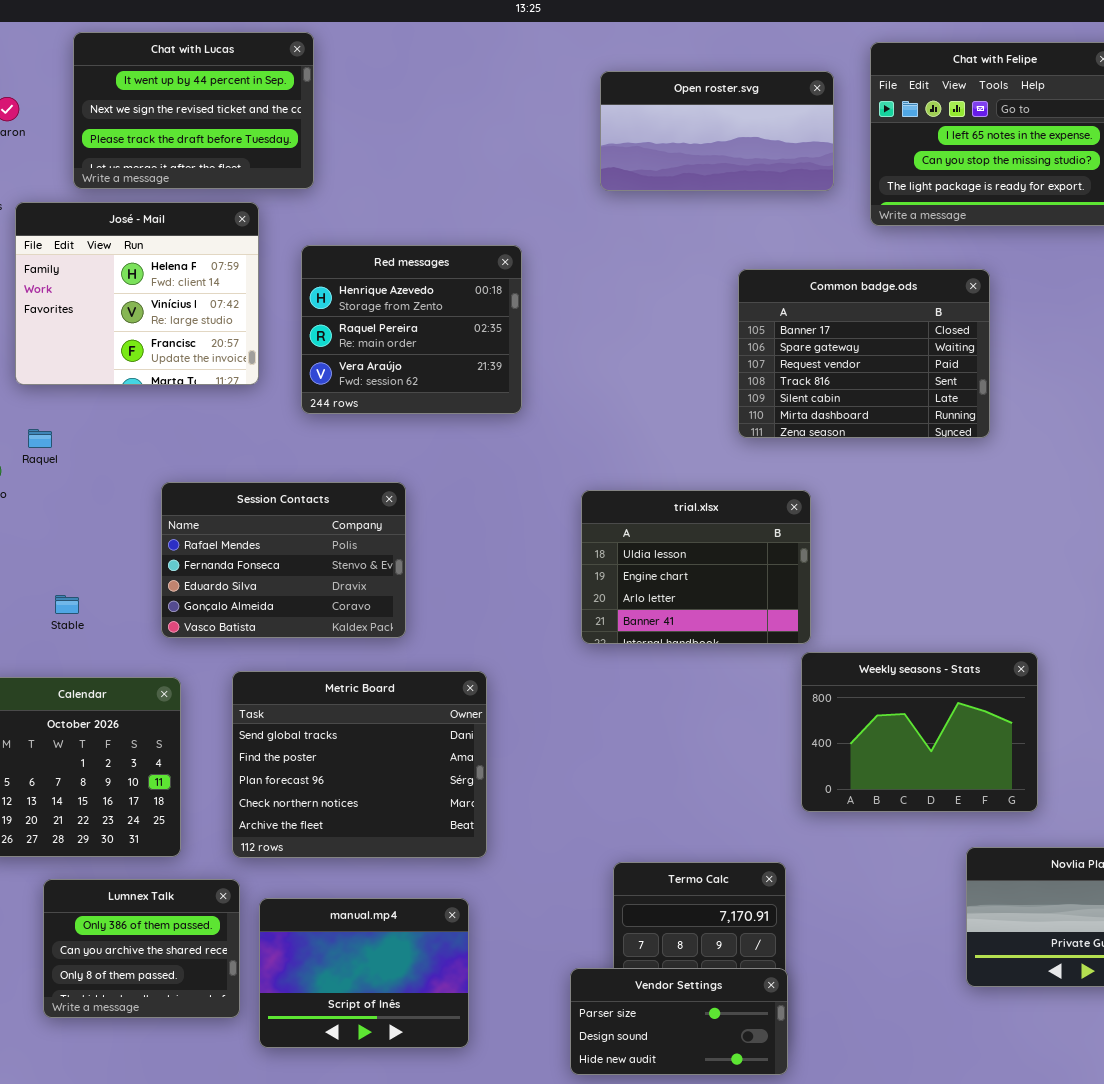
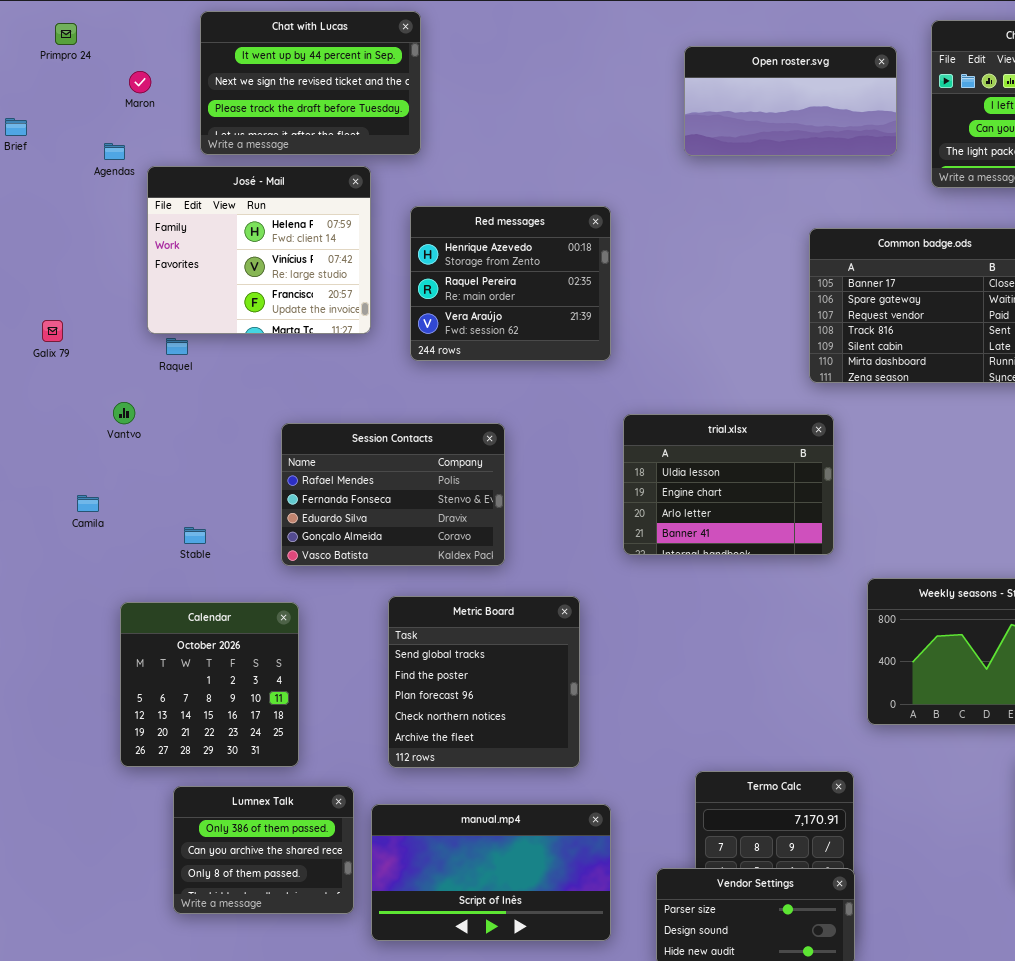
Raquel: [28,429,52,448] -> [166,338,188,355], moved
trial.xlsx: [581,490,811,644] -> [623,414,834,555], moved
Metric Board: [232,671,487,858] -> [388,596,580,768], resized
manual.mp4: [259,898,469,1048] -> [371,804,611,941], resized

